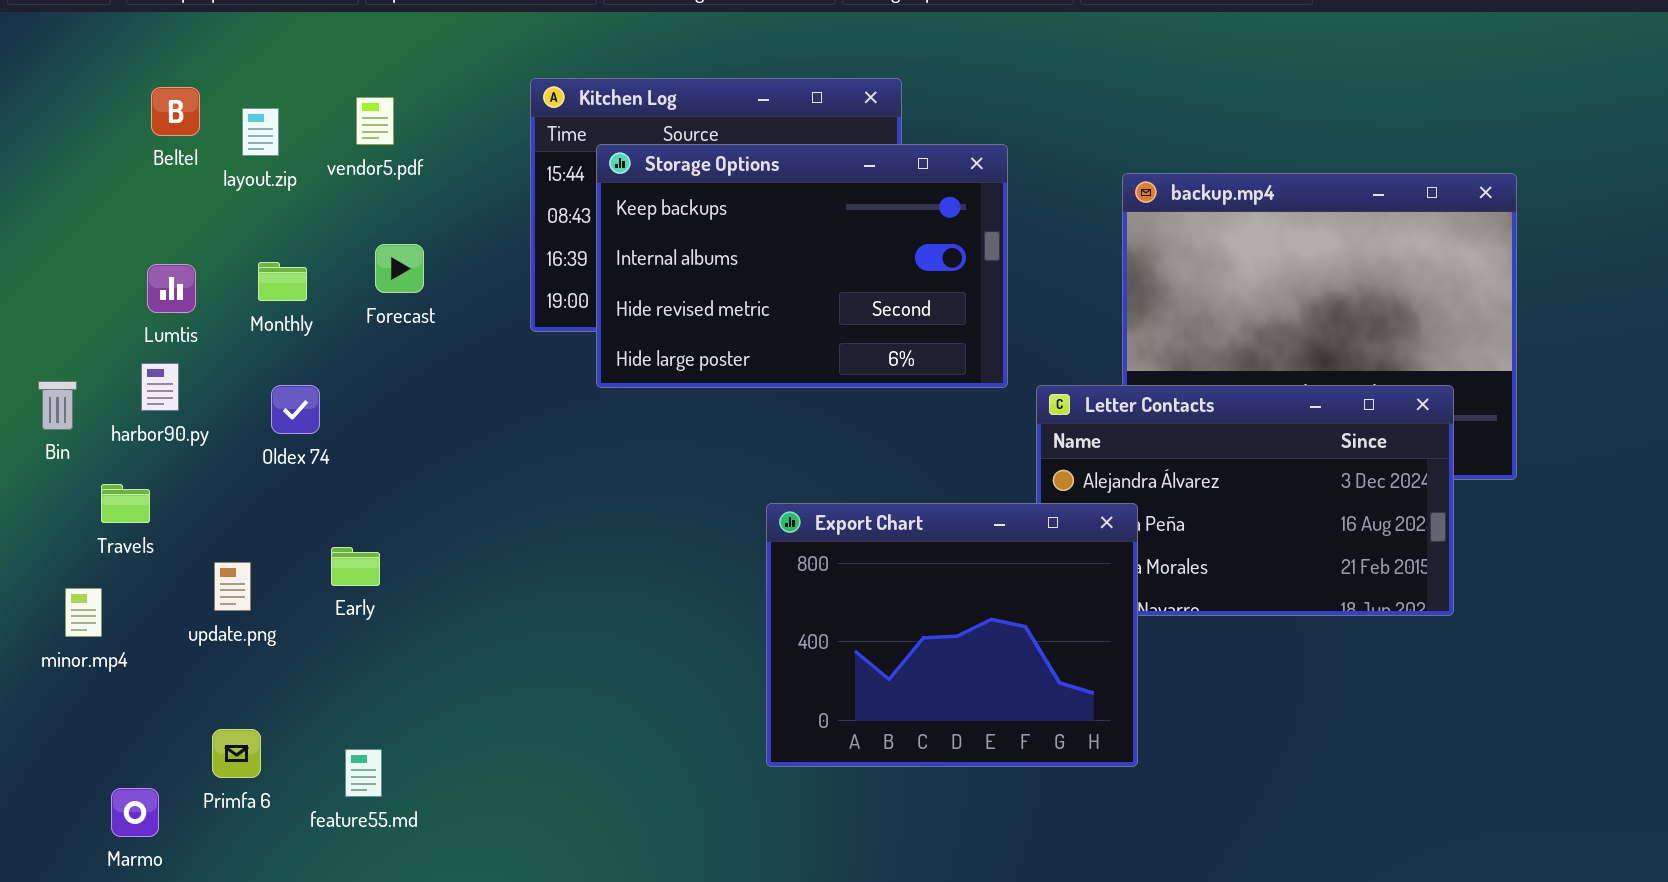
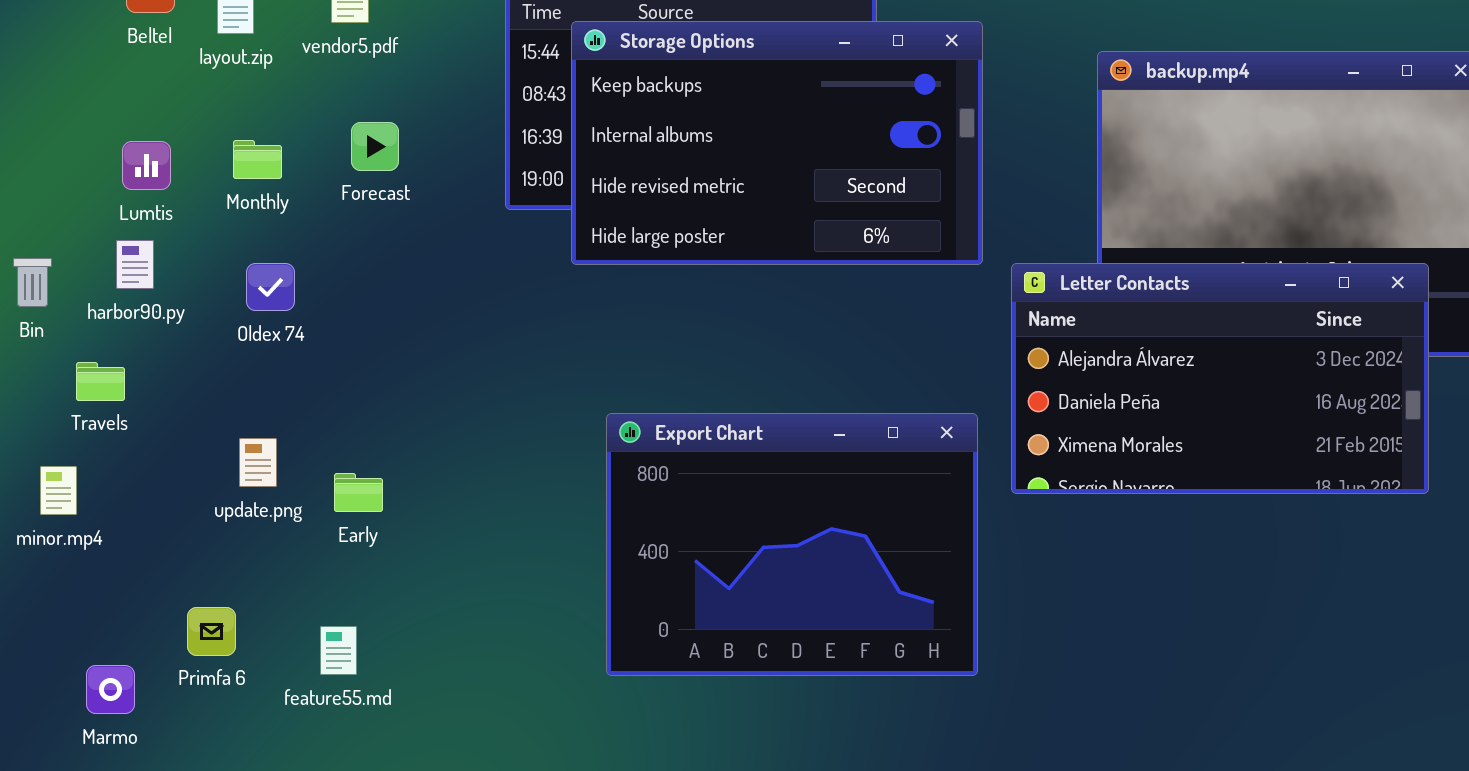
Export Chart: [766,503,1138,767] -> [606,413,978,676], moved
Early: [331,547,380,586] -> [334,473,383,512], moved
update.png: [214,562,251,611] -> [239,438,277,487], moved

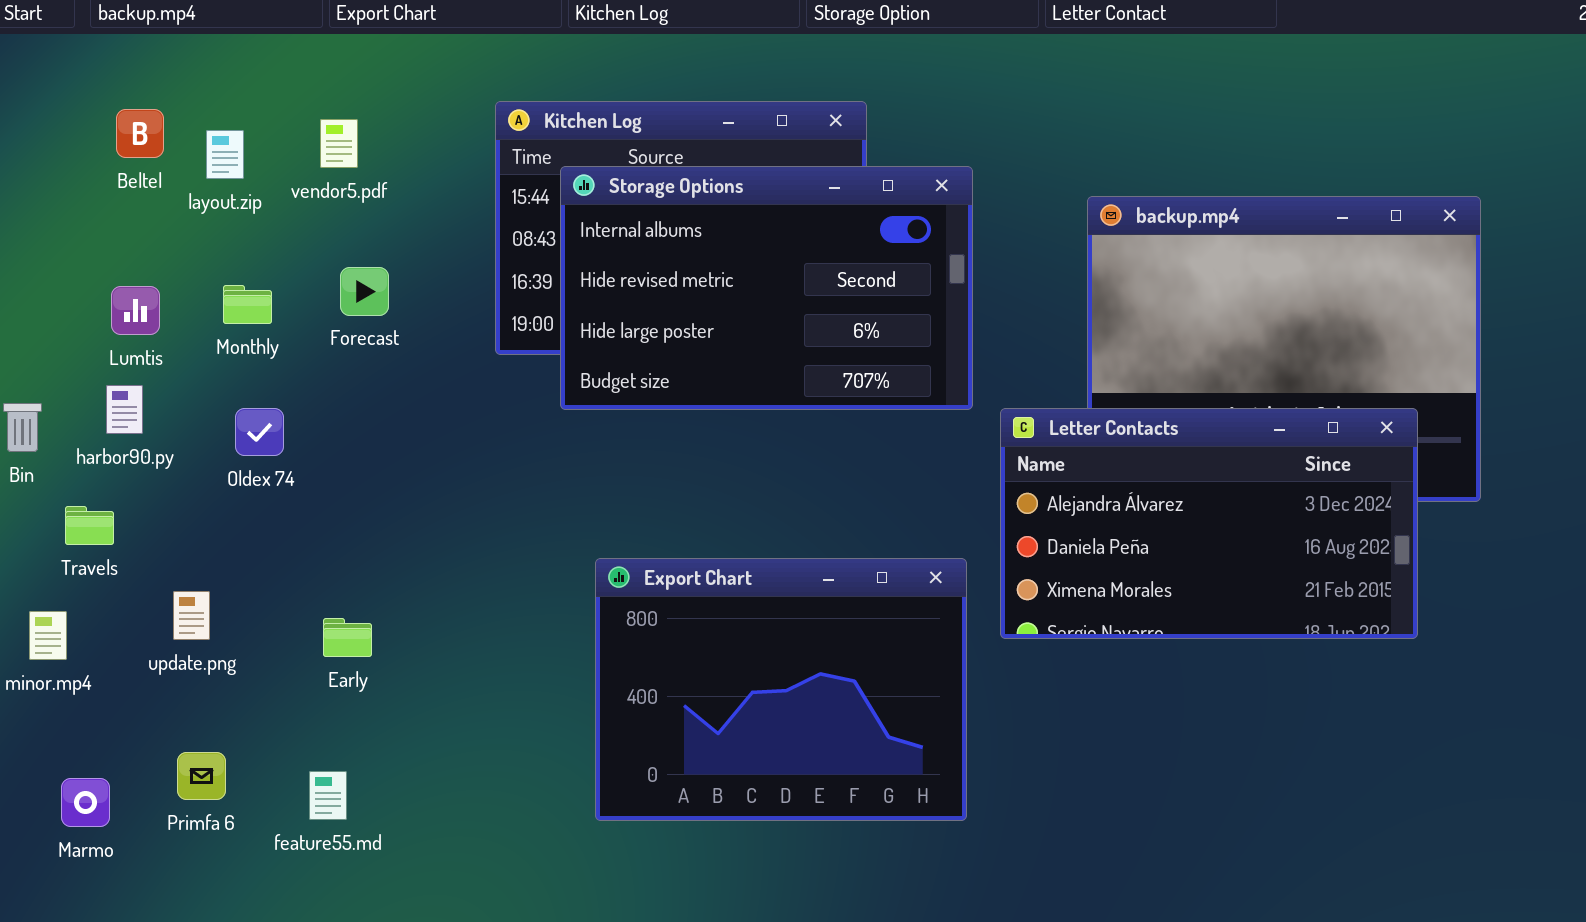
Storage Options: [571,21,983,265] -> [560,166,973,410], scrolled down 1 row
update.png: [239,438,277,487] -> [173,591,210,640], moved
Marmo: [86,665,135,714] -> [61,778,110,827], moved

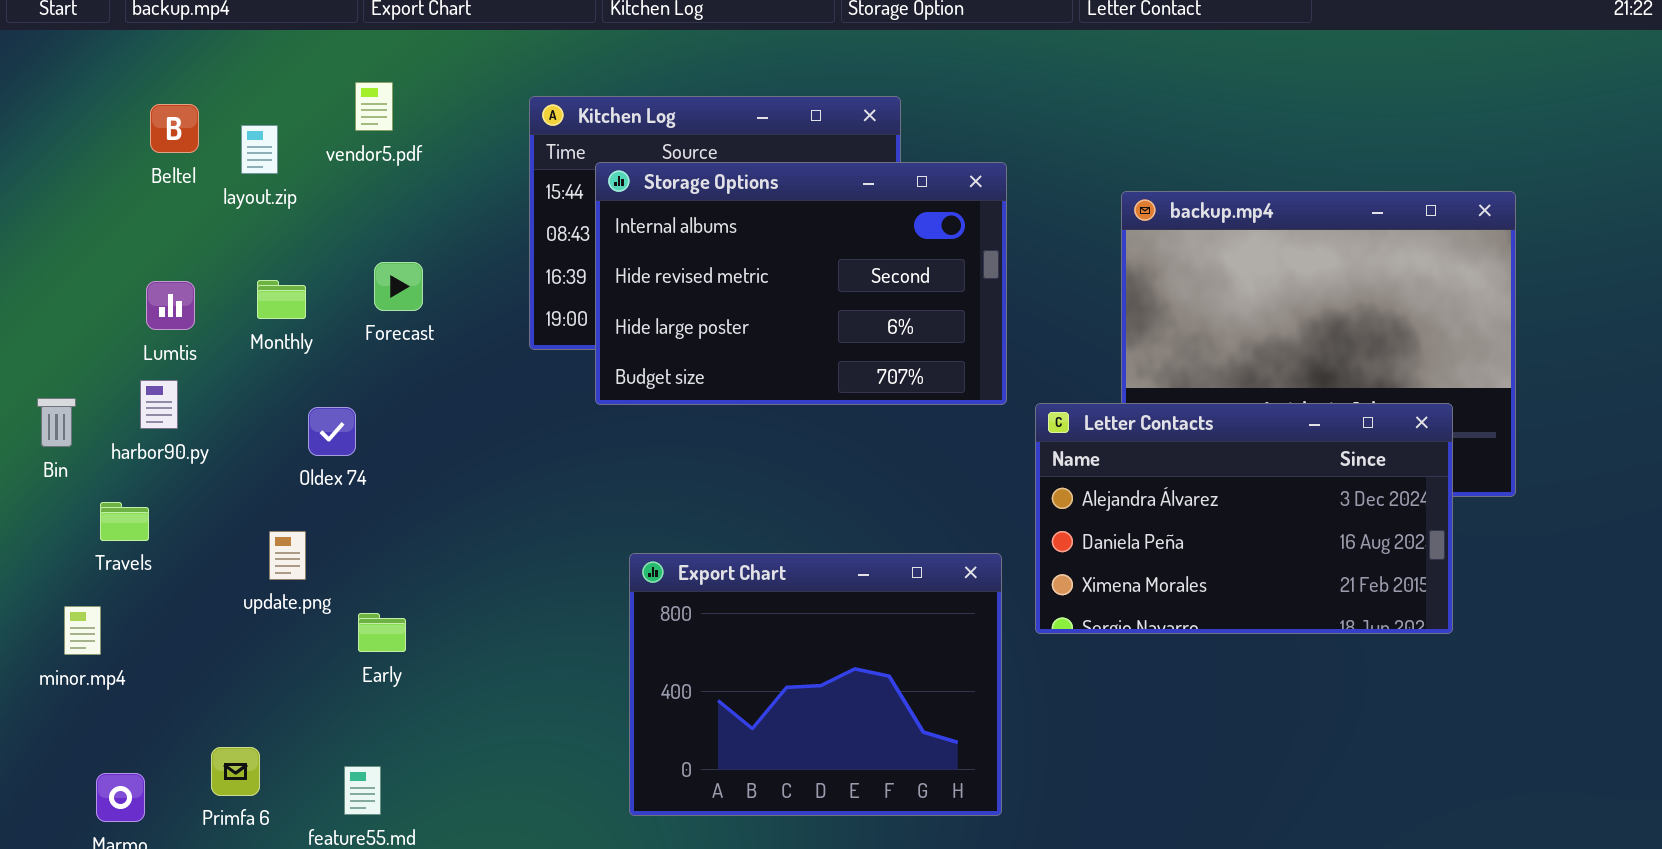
vendor5.pdf: [320,119,358,168] -> [355,82,393,131], moved
Oldex 74: [235,408,284,456] -> [308,407,356,456], moved
update.png: [173,591,210,640] -> [269,531,306,580], moved

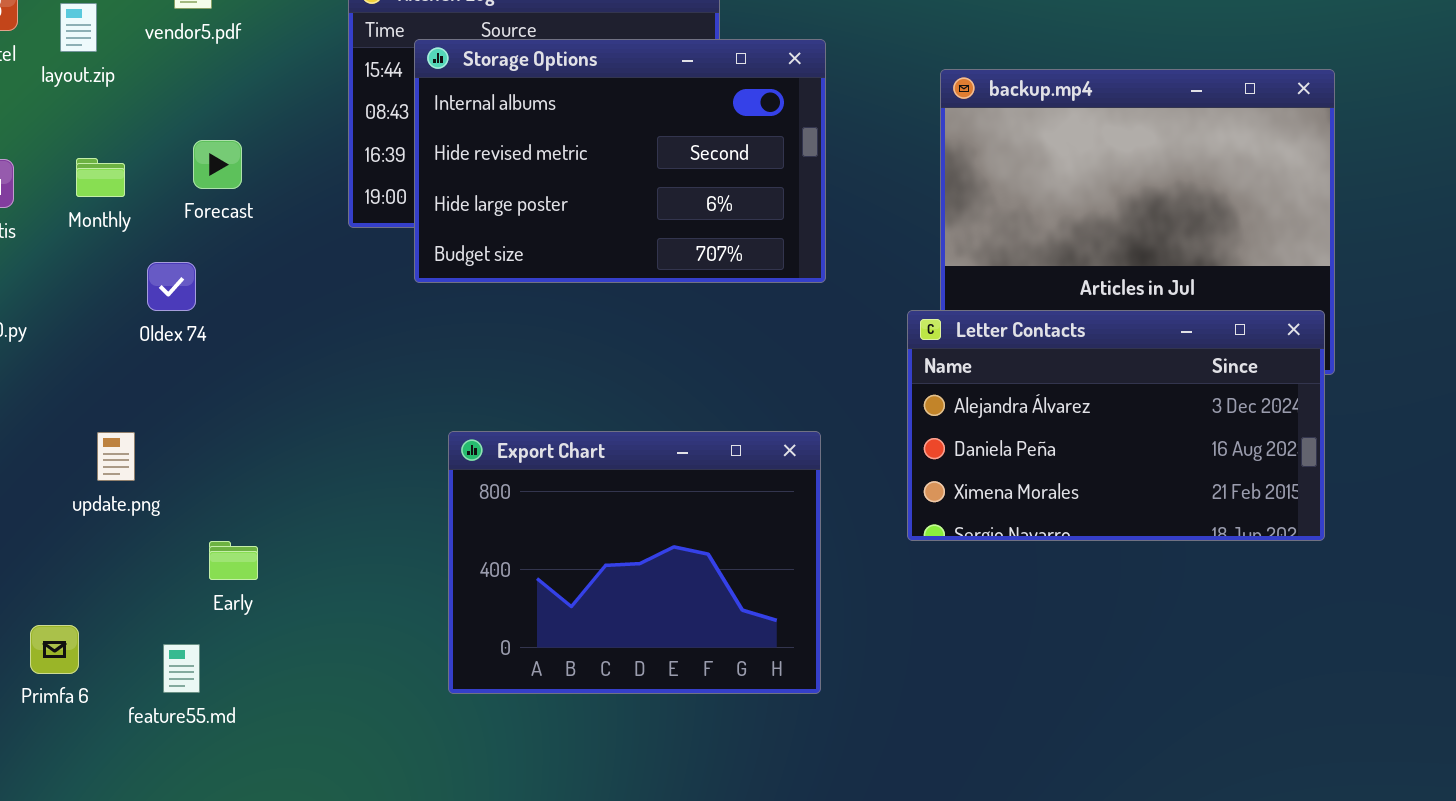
Letter Contacts: [1035,403,1453,634] -> [907,310,1325,541], moved
Oldex 74: [308,407,356,456] -> [147,262,196,311], moved
update.png: [269,531,306,580] -> [97,432,135,481], moved
Early: [358,613,406,652] -> [209,541,258,580], moved

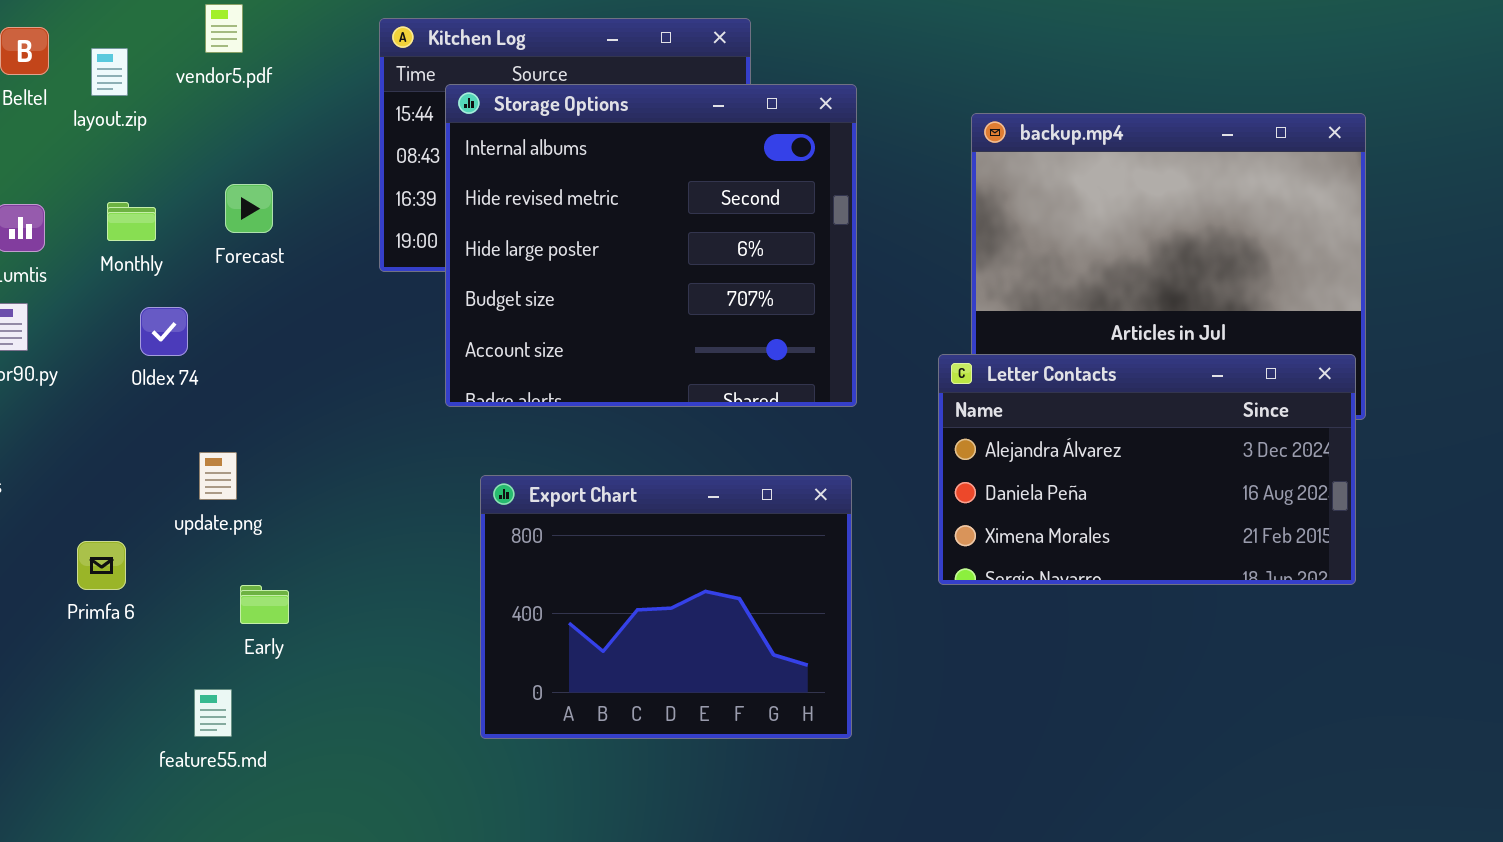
Storage Options: [414,39,826,283] -> [445,84,857,407], resized
Oldex 74: [147,262,196,311] -> [140,307,188,356], moved
update.png: [97,432,135,481] -> [199,452,237,500], moved
Primfa 6: [30,625,79,674] -> [77,541,126,590], moved

